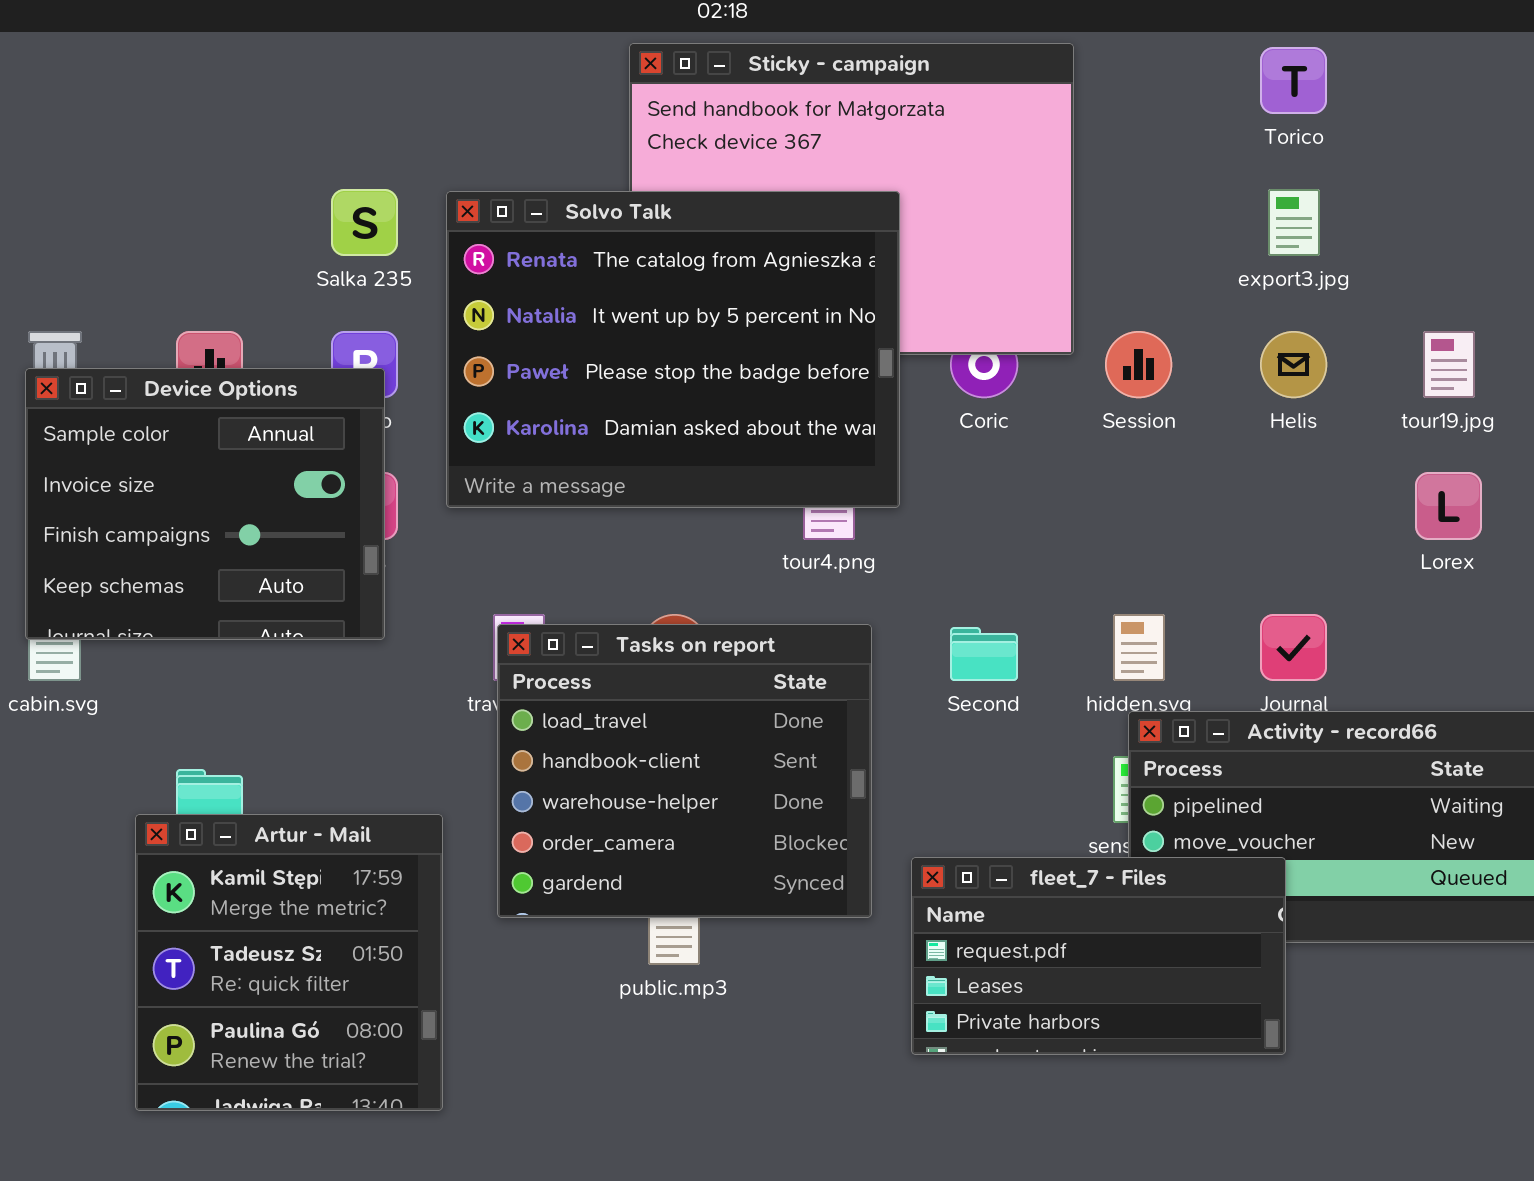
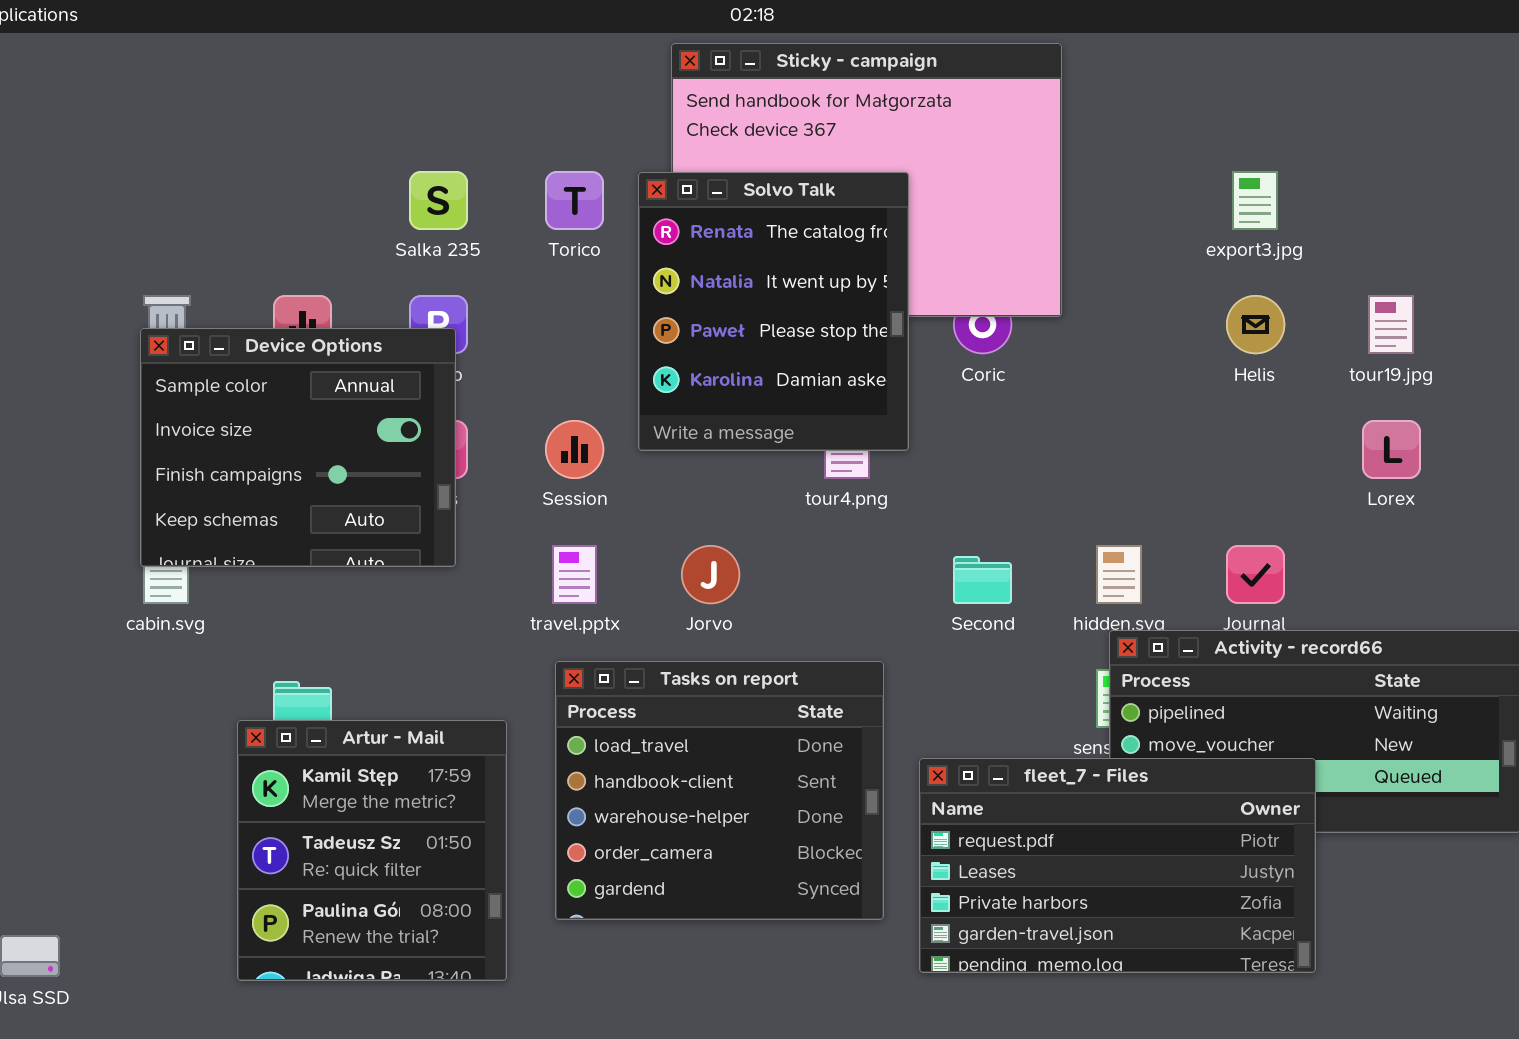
Torico: [1260,47,1327,114] -> [545,171,604,230], moved
Solvo Talk: [446,191,900,508] -> [638,172,909,451], resized
Session: [1105,331,1172,398] -> [545,420,604,479], moved
Tasks on report: [497,624,872,918] -> [555,661,884,920], moved
fleet_7 - Files: [911,857,1286,1055] -> [919,758,1316,973], resized

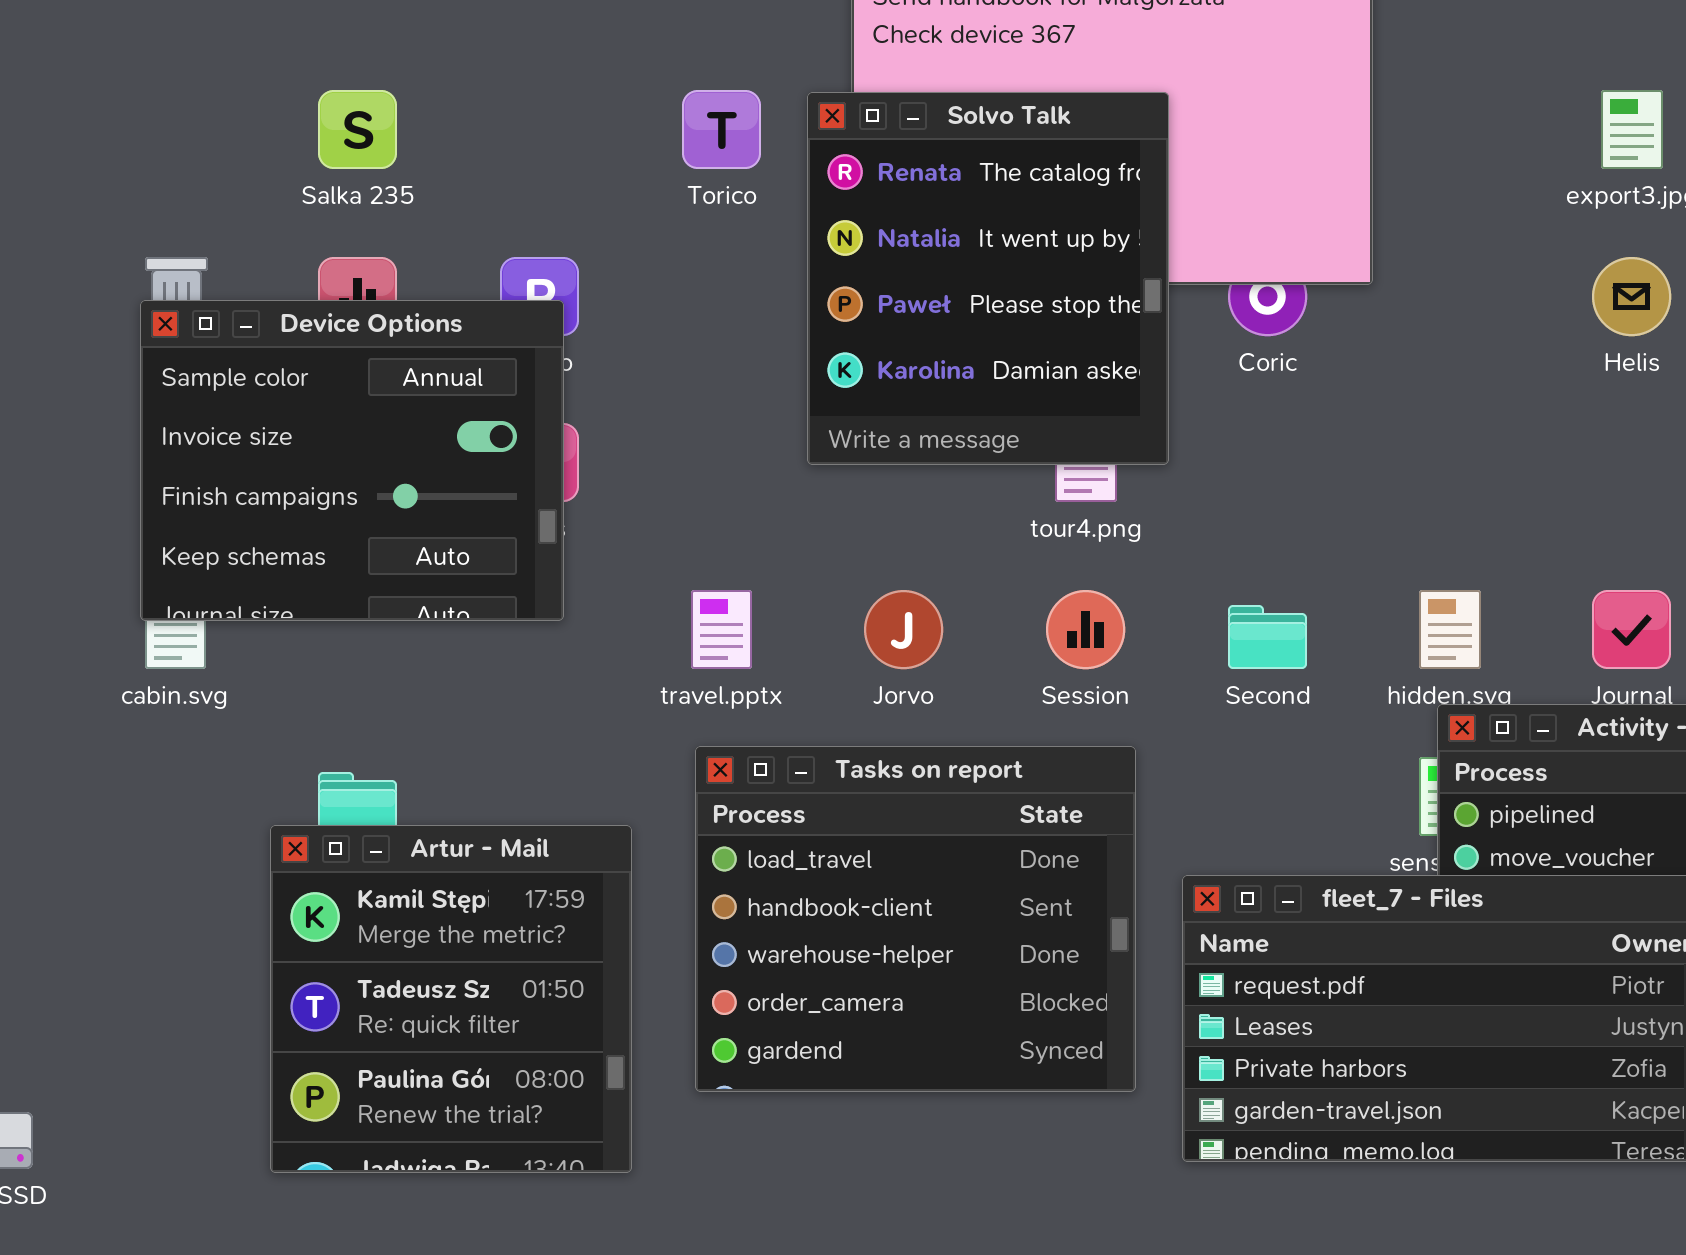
Salka 235: [409,171,468,230] -> [318,90,397,169], moved
Session: [545,420,604,479] -> [1046,590,1125,669], moved

